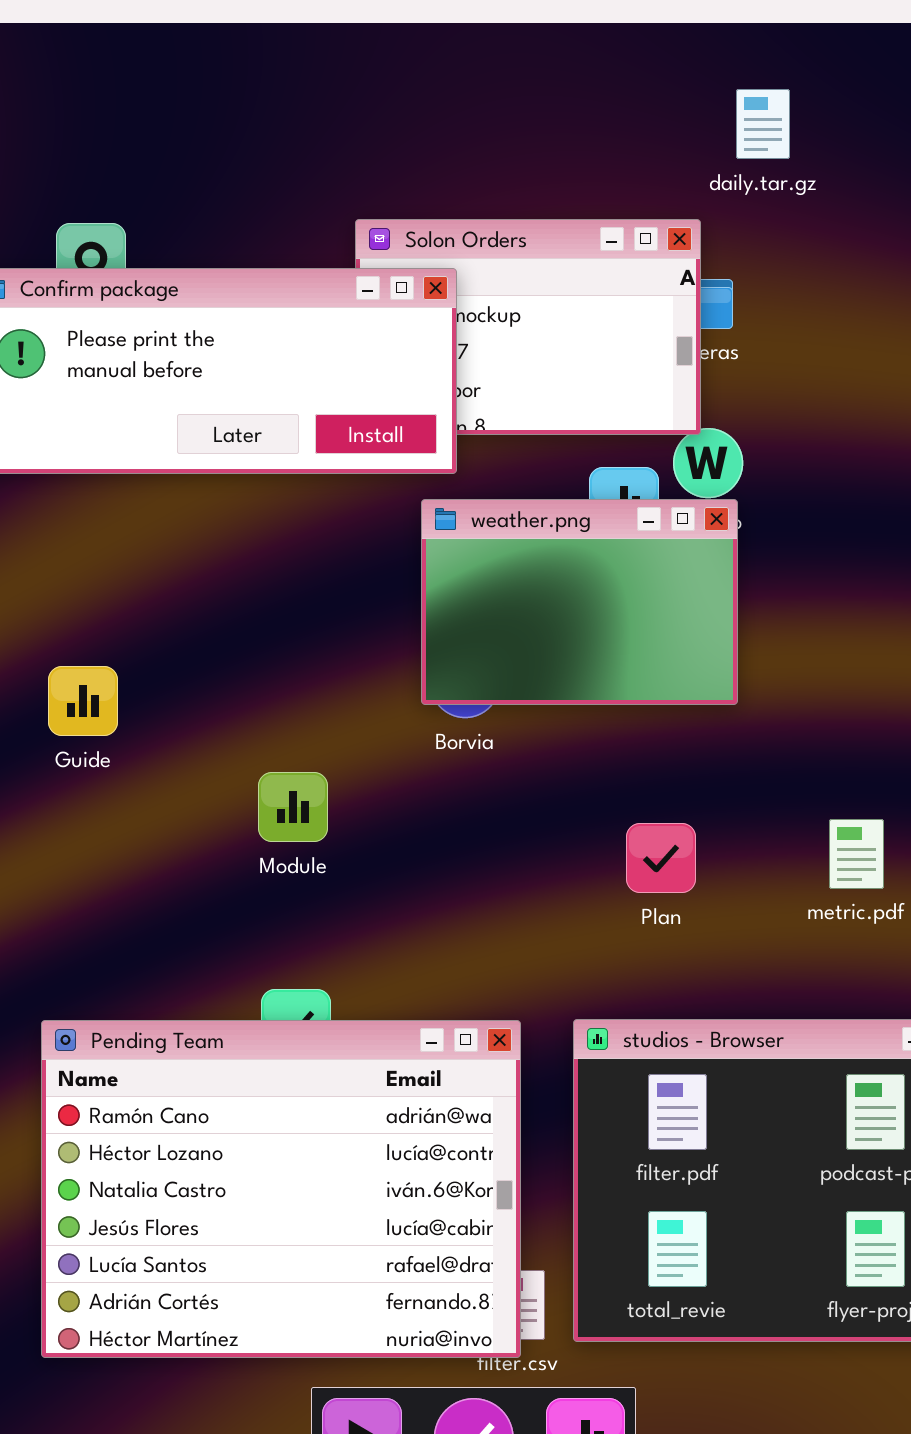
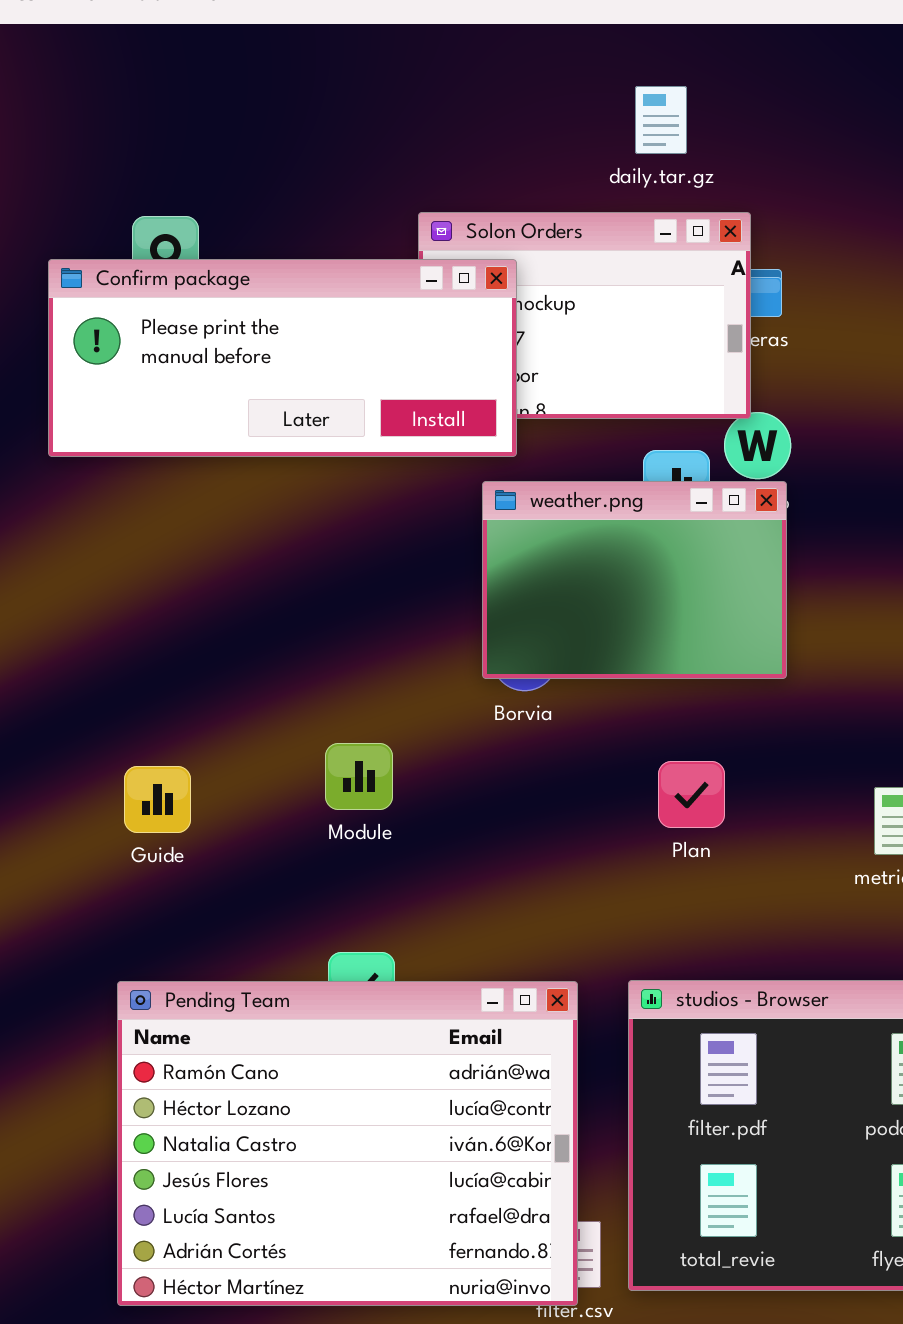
daily.tar.gz: [736,89,790,159] -> [635,86,687,154], moved
Guide: [48,666,118,736] -> [124,766,191,833], moved
Plan: [626,823,696,893] -> [658,761,725,828], moved

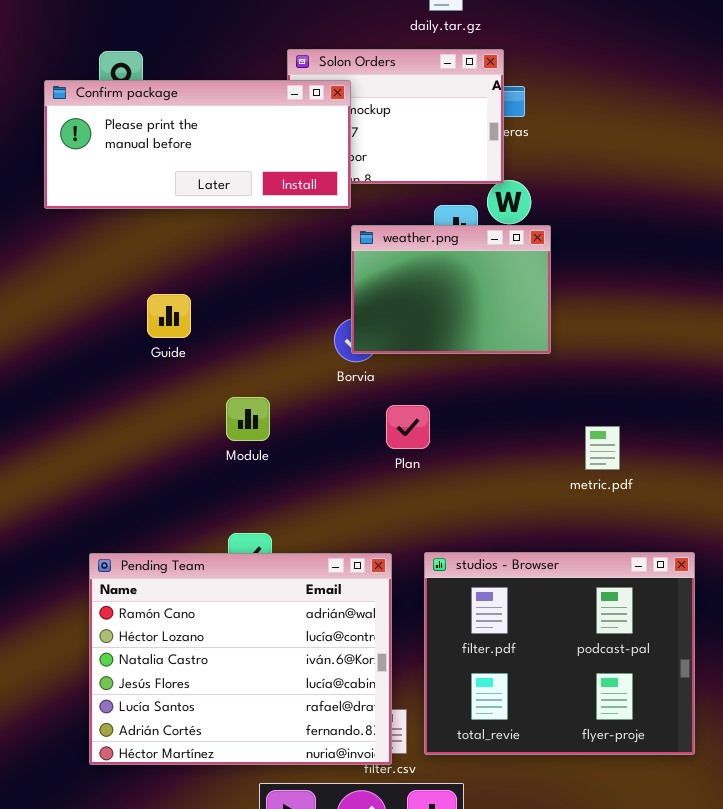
weather.png: [482,481,787,679] -> [351,225,551,354], moved
Plan: [658,761,725,828] -> [386,405,430,449], moved
Guide: [124,766,191,833] -> [147,294,191,338], moved

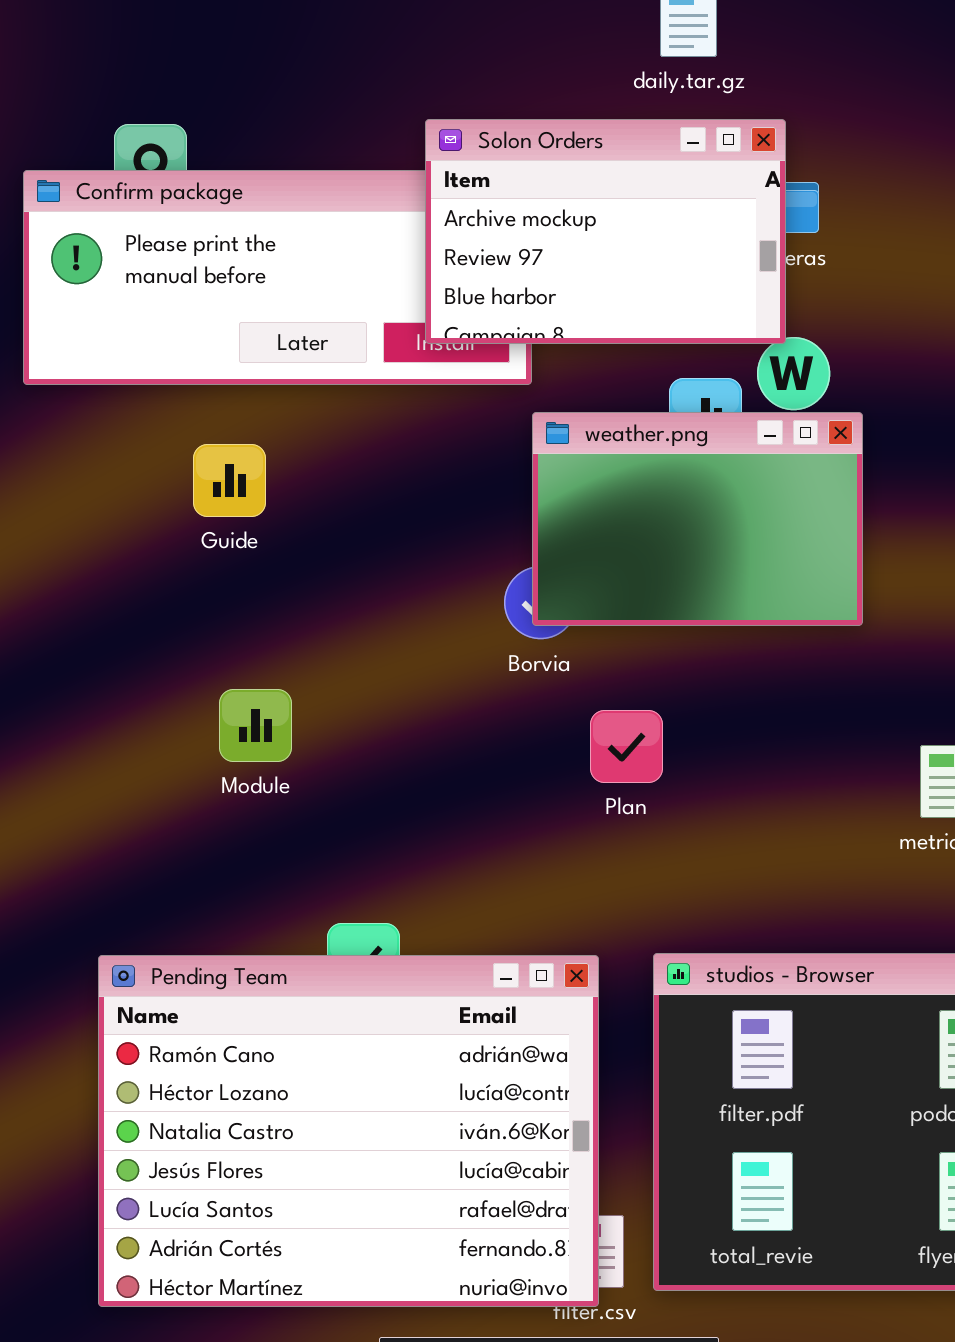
Solon Orders: [287,49,504,184] -> [425,119,786,344], raised
Guide: [147,294,191,338] -> [193,444,266,517], moved
Module: [226,397,270,441] -> [219,689,292,762], moved

